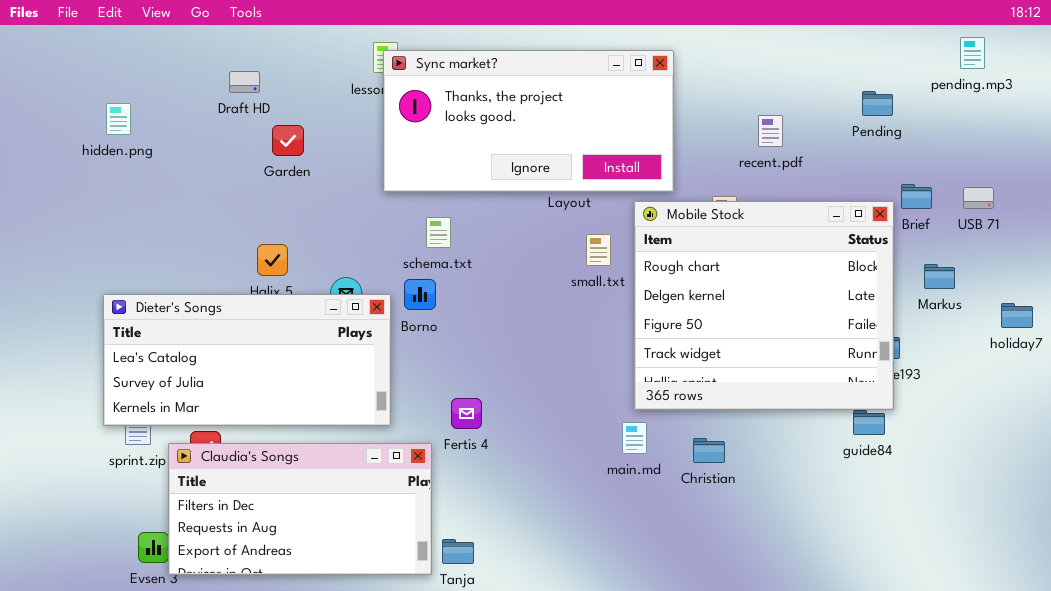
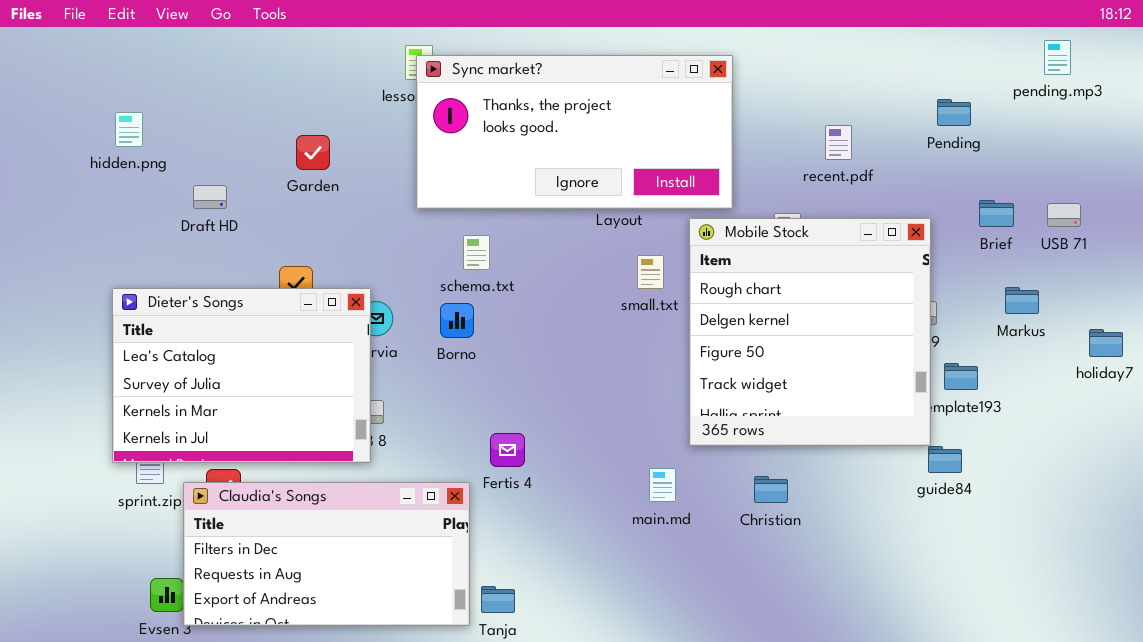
Draft HD: [229,71,260,93] -> [193,185,227,209], moved
Mobile Stock: [634,201,894,410] -> [689,218,931,446], resized
Dieter's Songs: [103,294,391,426] -> [112,288,371,463], resized
main.md: [622,422,647,454] -> [649,468,676,502], moved

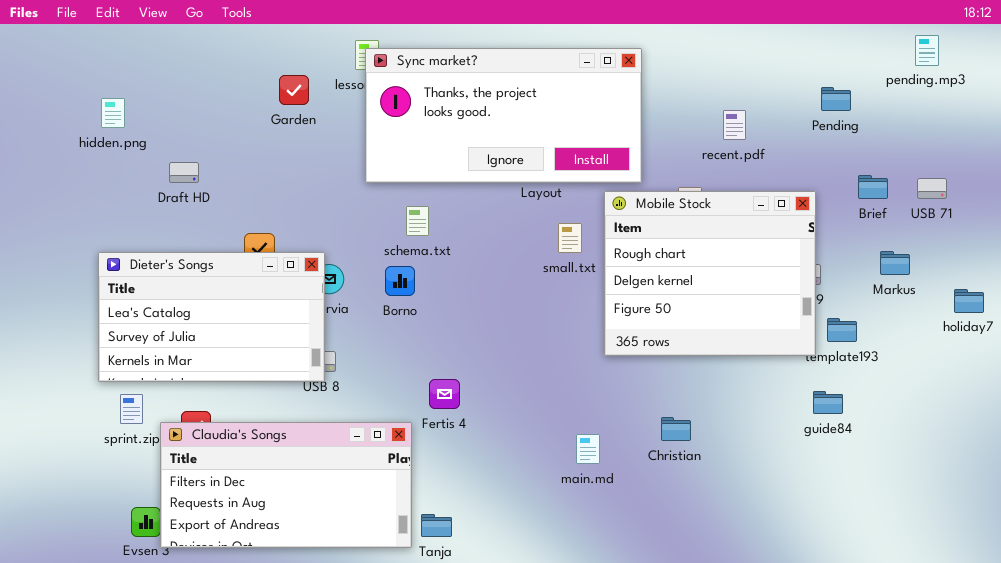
Garden: [296,135,330,170] -> [279,75,309,105], moved
Mobile Stock: [689,218,931,446] -> [604,191,816,356], resized
Dieter's Songs: [112,288,371,463] -> [98,252,325,382], resized
main.md: [649,468,676,502] -> [576,434,600,464], moved

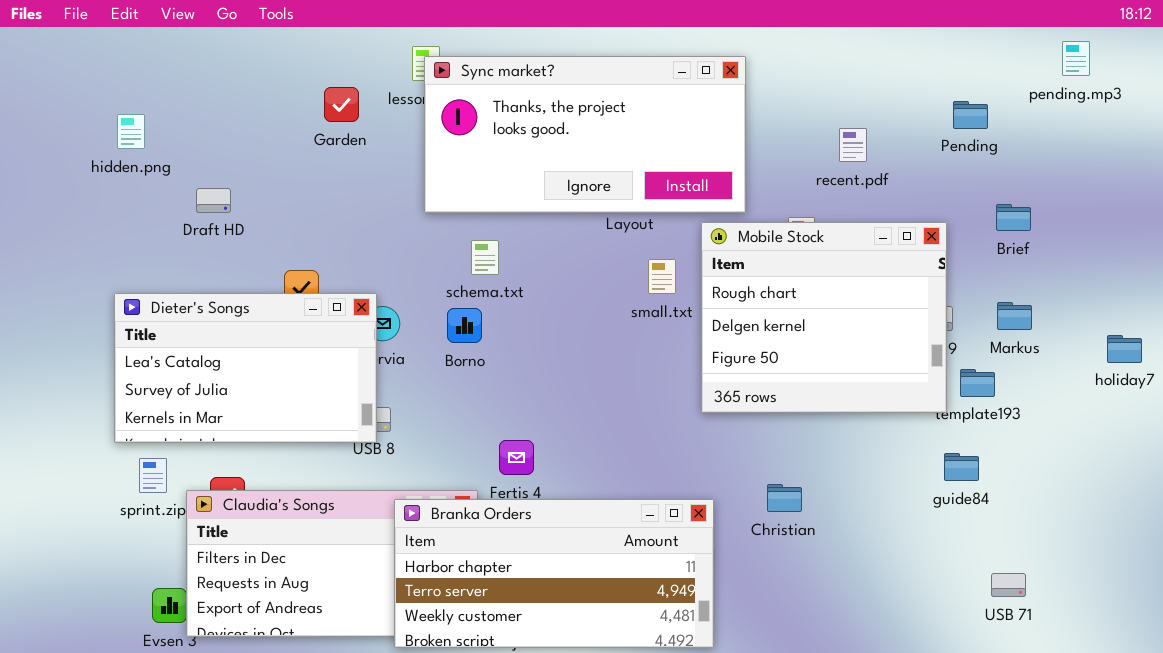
USB 71: [917,178,947,199] -> [991,573,1026,597], moved
Markus: [880,251,910,275] -> [997,302,1032,330], moved
Branka Orders: none -> [394,499,714,648], opened

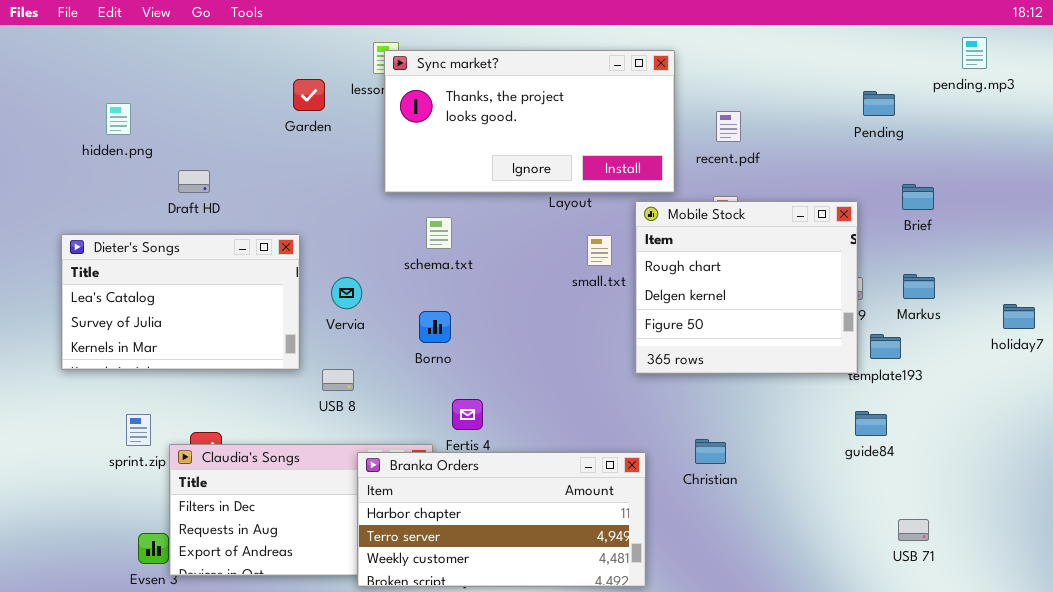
recent.pdf: [839,128,867,162] -> [716,111,741,142], moved
Dieter's Songs: [114,293,377,443] -> [61,234,300,370], moved
Borno: [447,308,482,343] -> [419,311,451,343], moved

